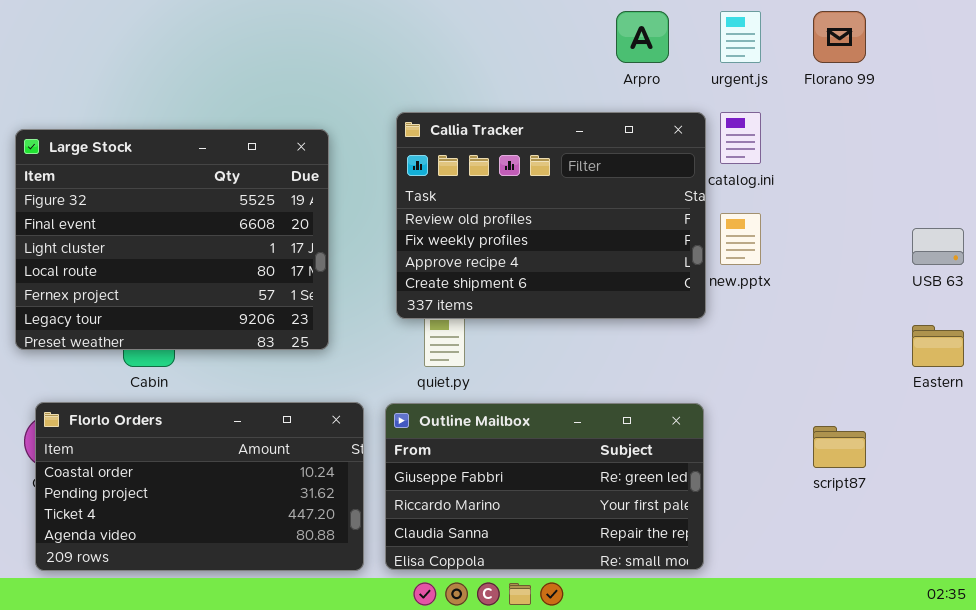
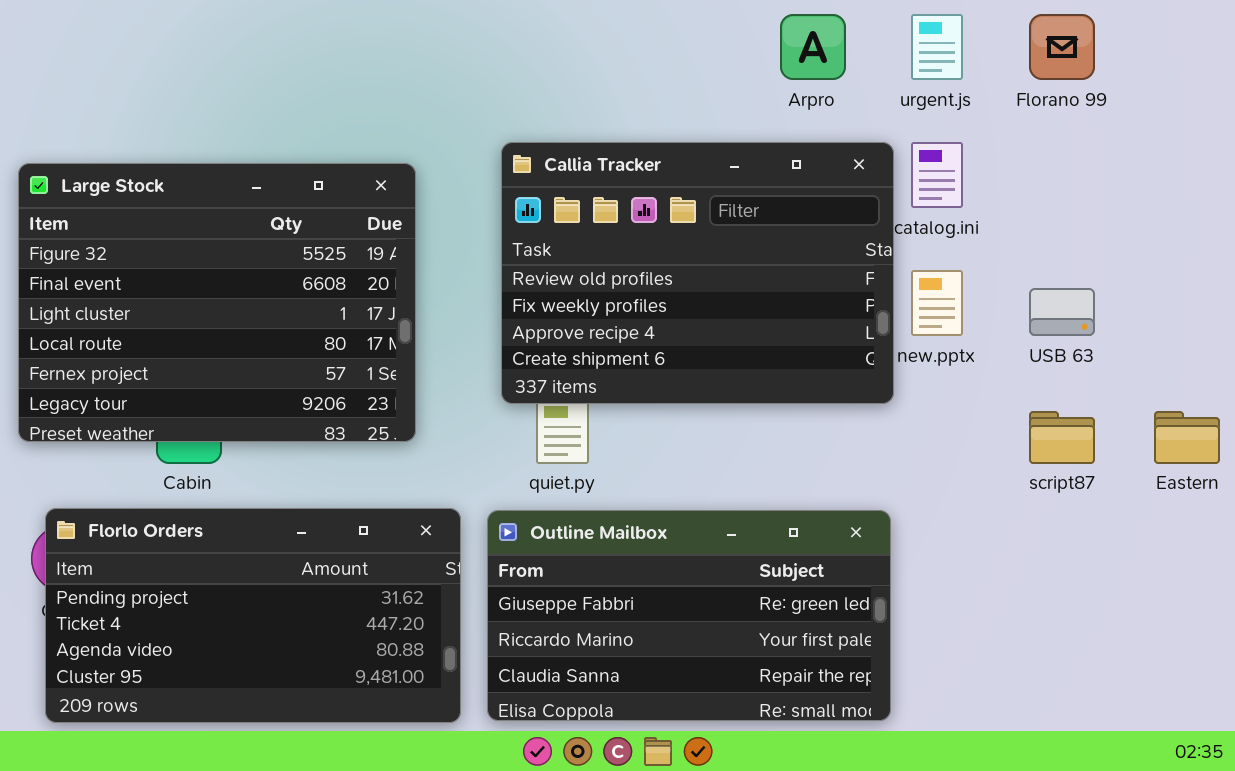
USB 63: [912,228,964,265] -> [1029,288,1095,336], moved
Florlo Orders: [35,402,364,571] -> [45,508,461,723], scrolled down 1 row
script87: [813,426,866,468] -> [1029,411,1095,464], moved

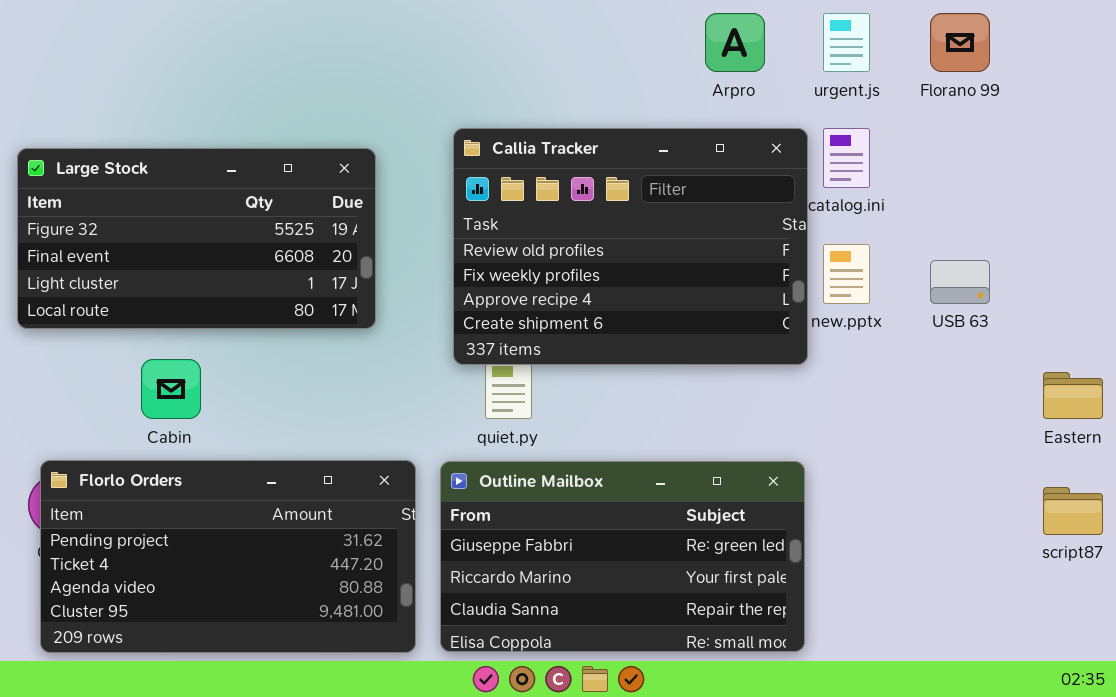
Large Stock: [18,163,416,442] -> [17,148,376,329], resized
script87: [1029,411,1095,464] -> [1043,487,1103,535], moved

